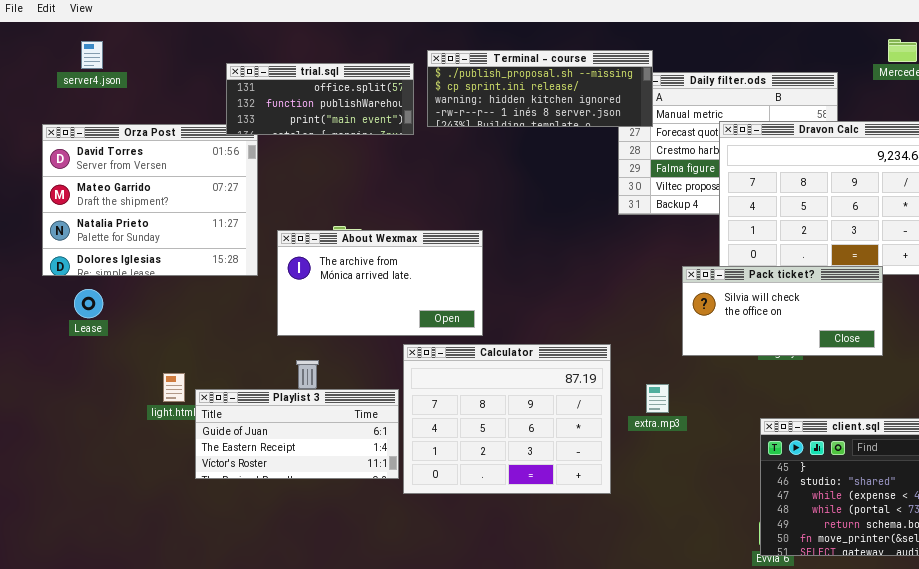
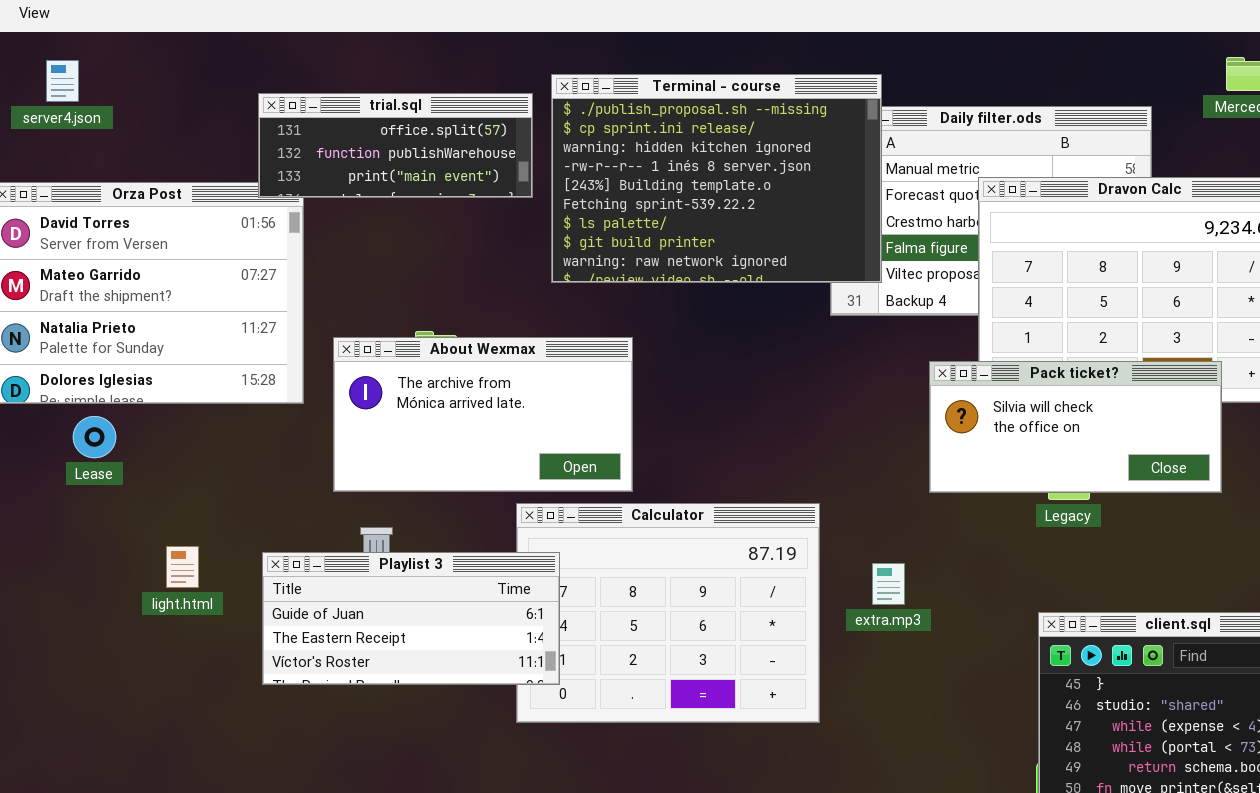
Terminal - course: [427,50,653,127] -> [551,74,882,283], resized
Pack ticket?: [682,266,883,356] -> [929,361,1222,493], moved
Lease: [74,289,103,318] -> [73,416,116,458], moved
Playlist 3: [195,389,399,479] -> [262,552,560,685], moved

